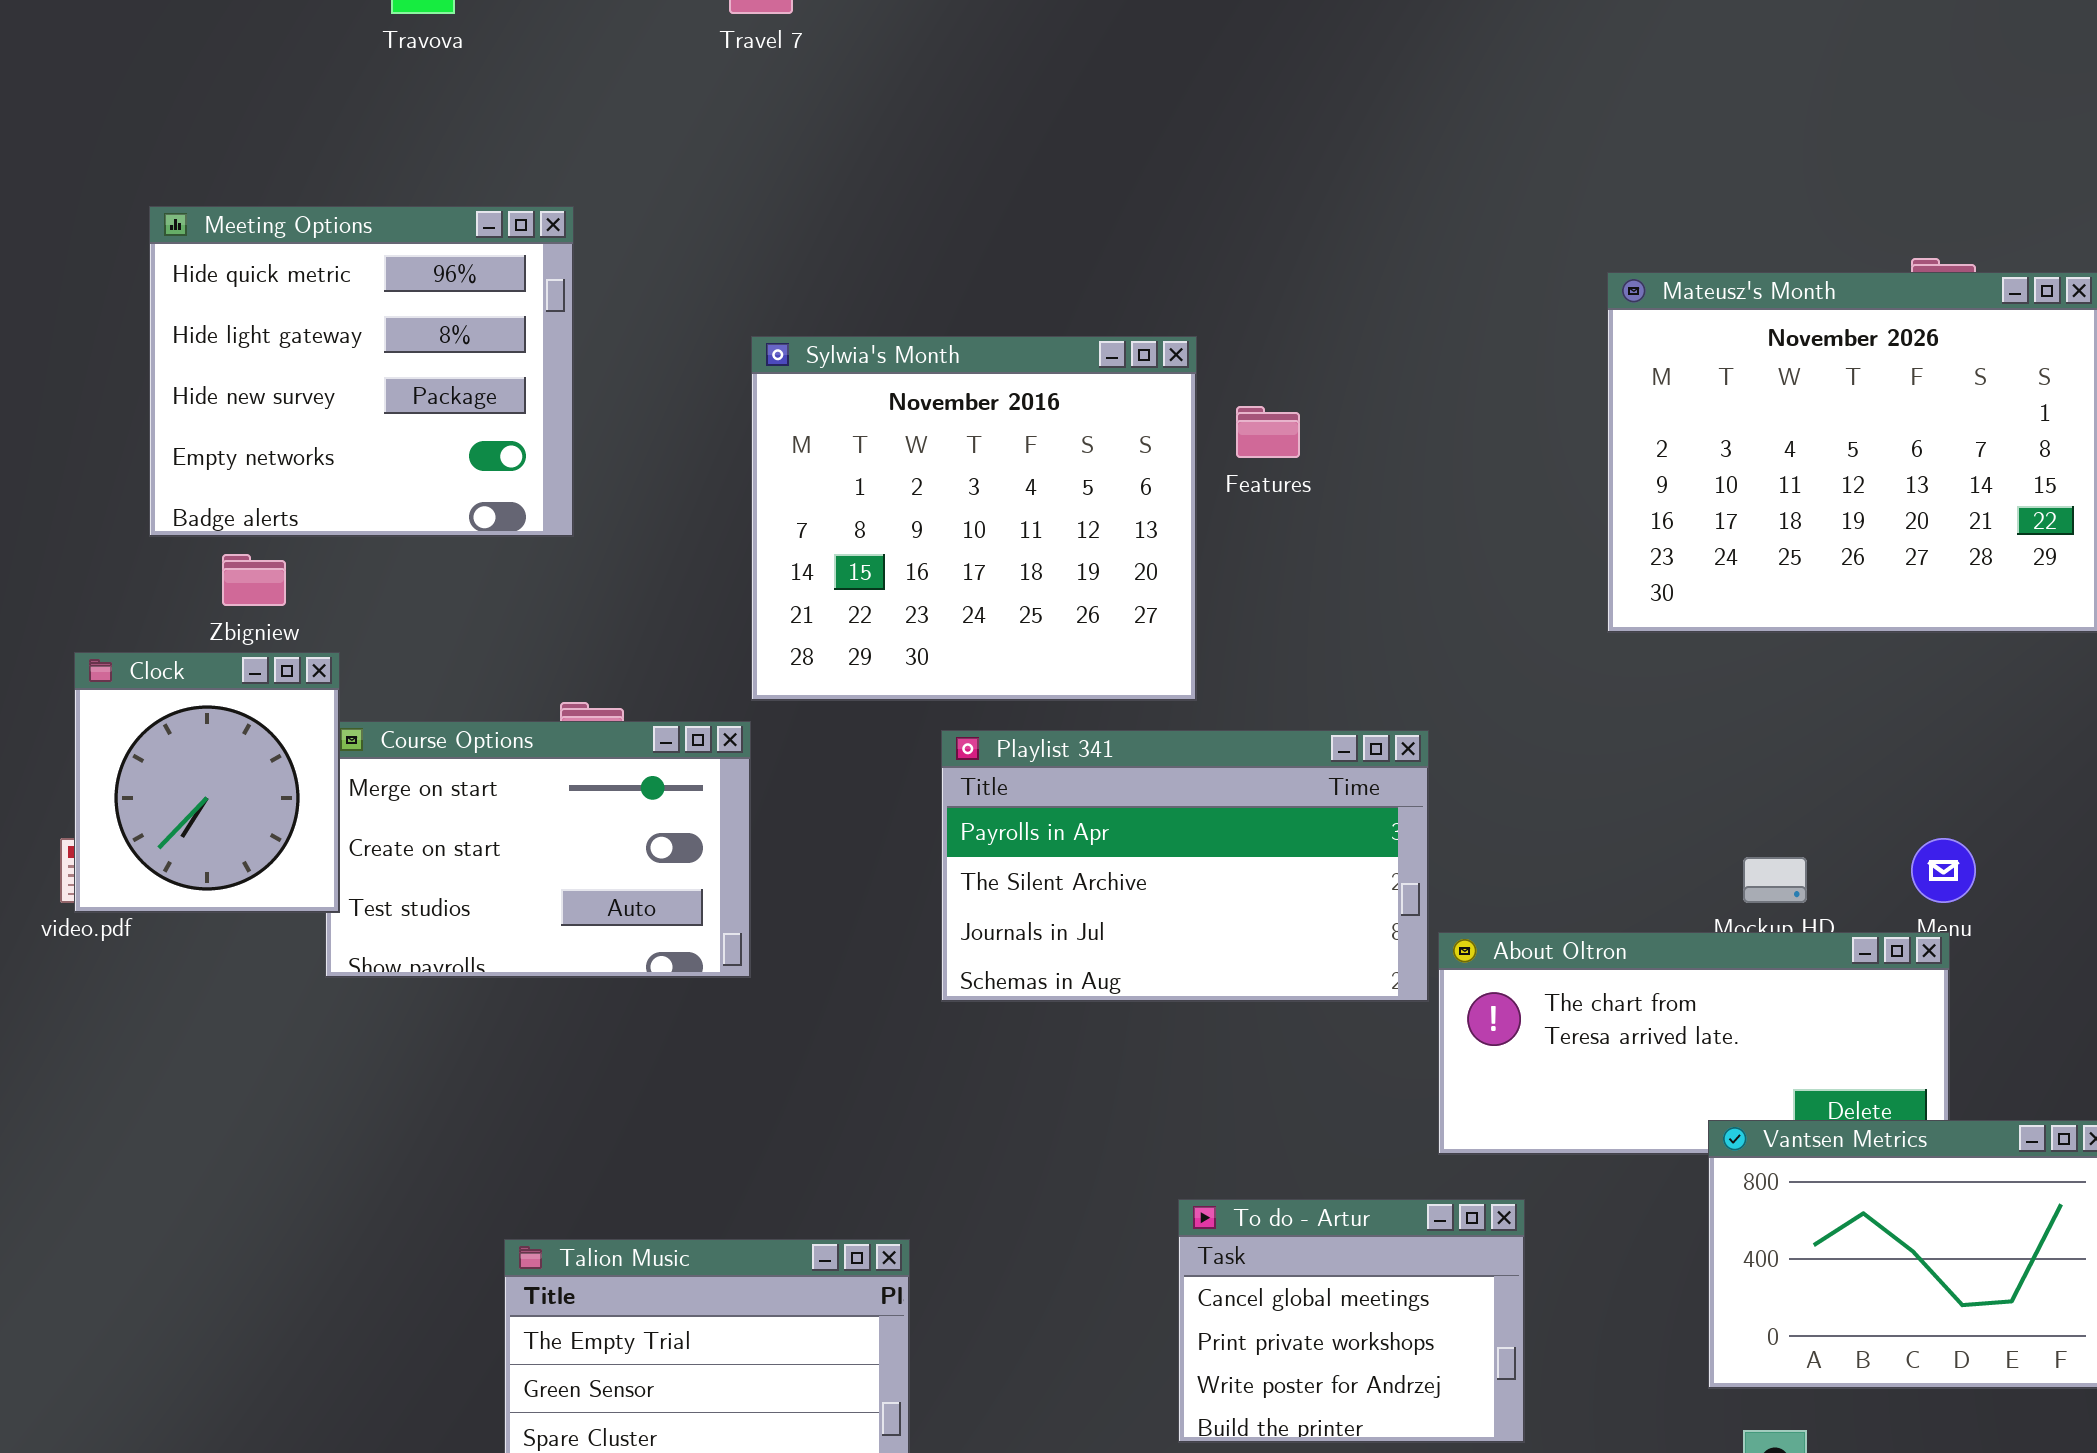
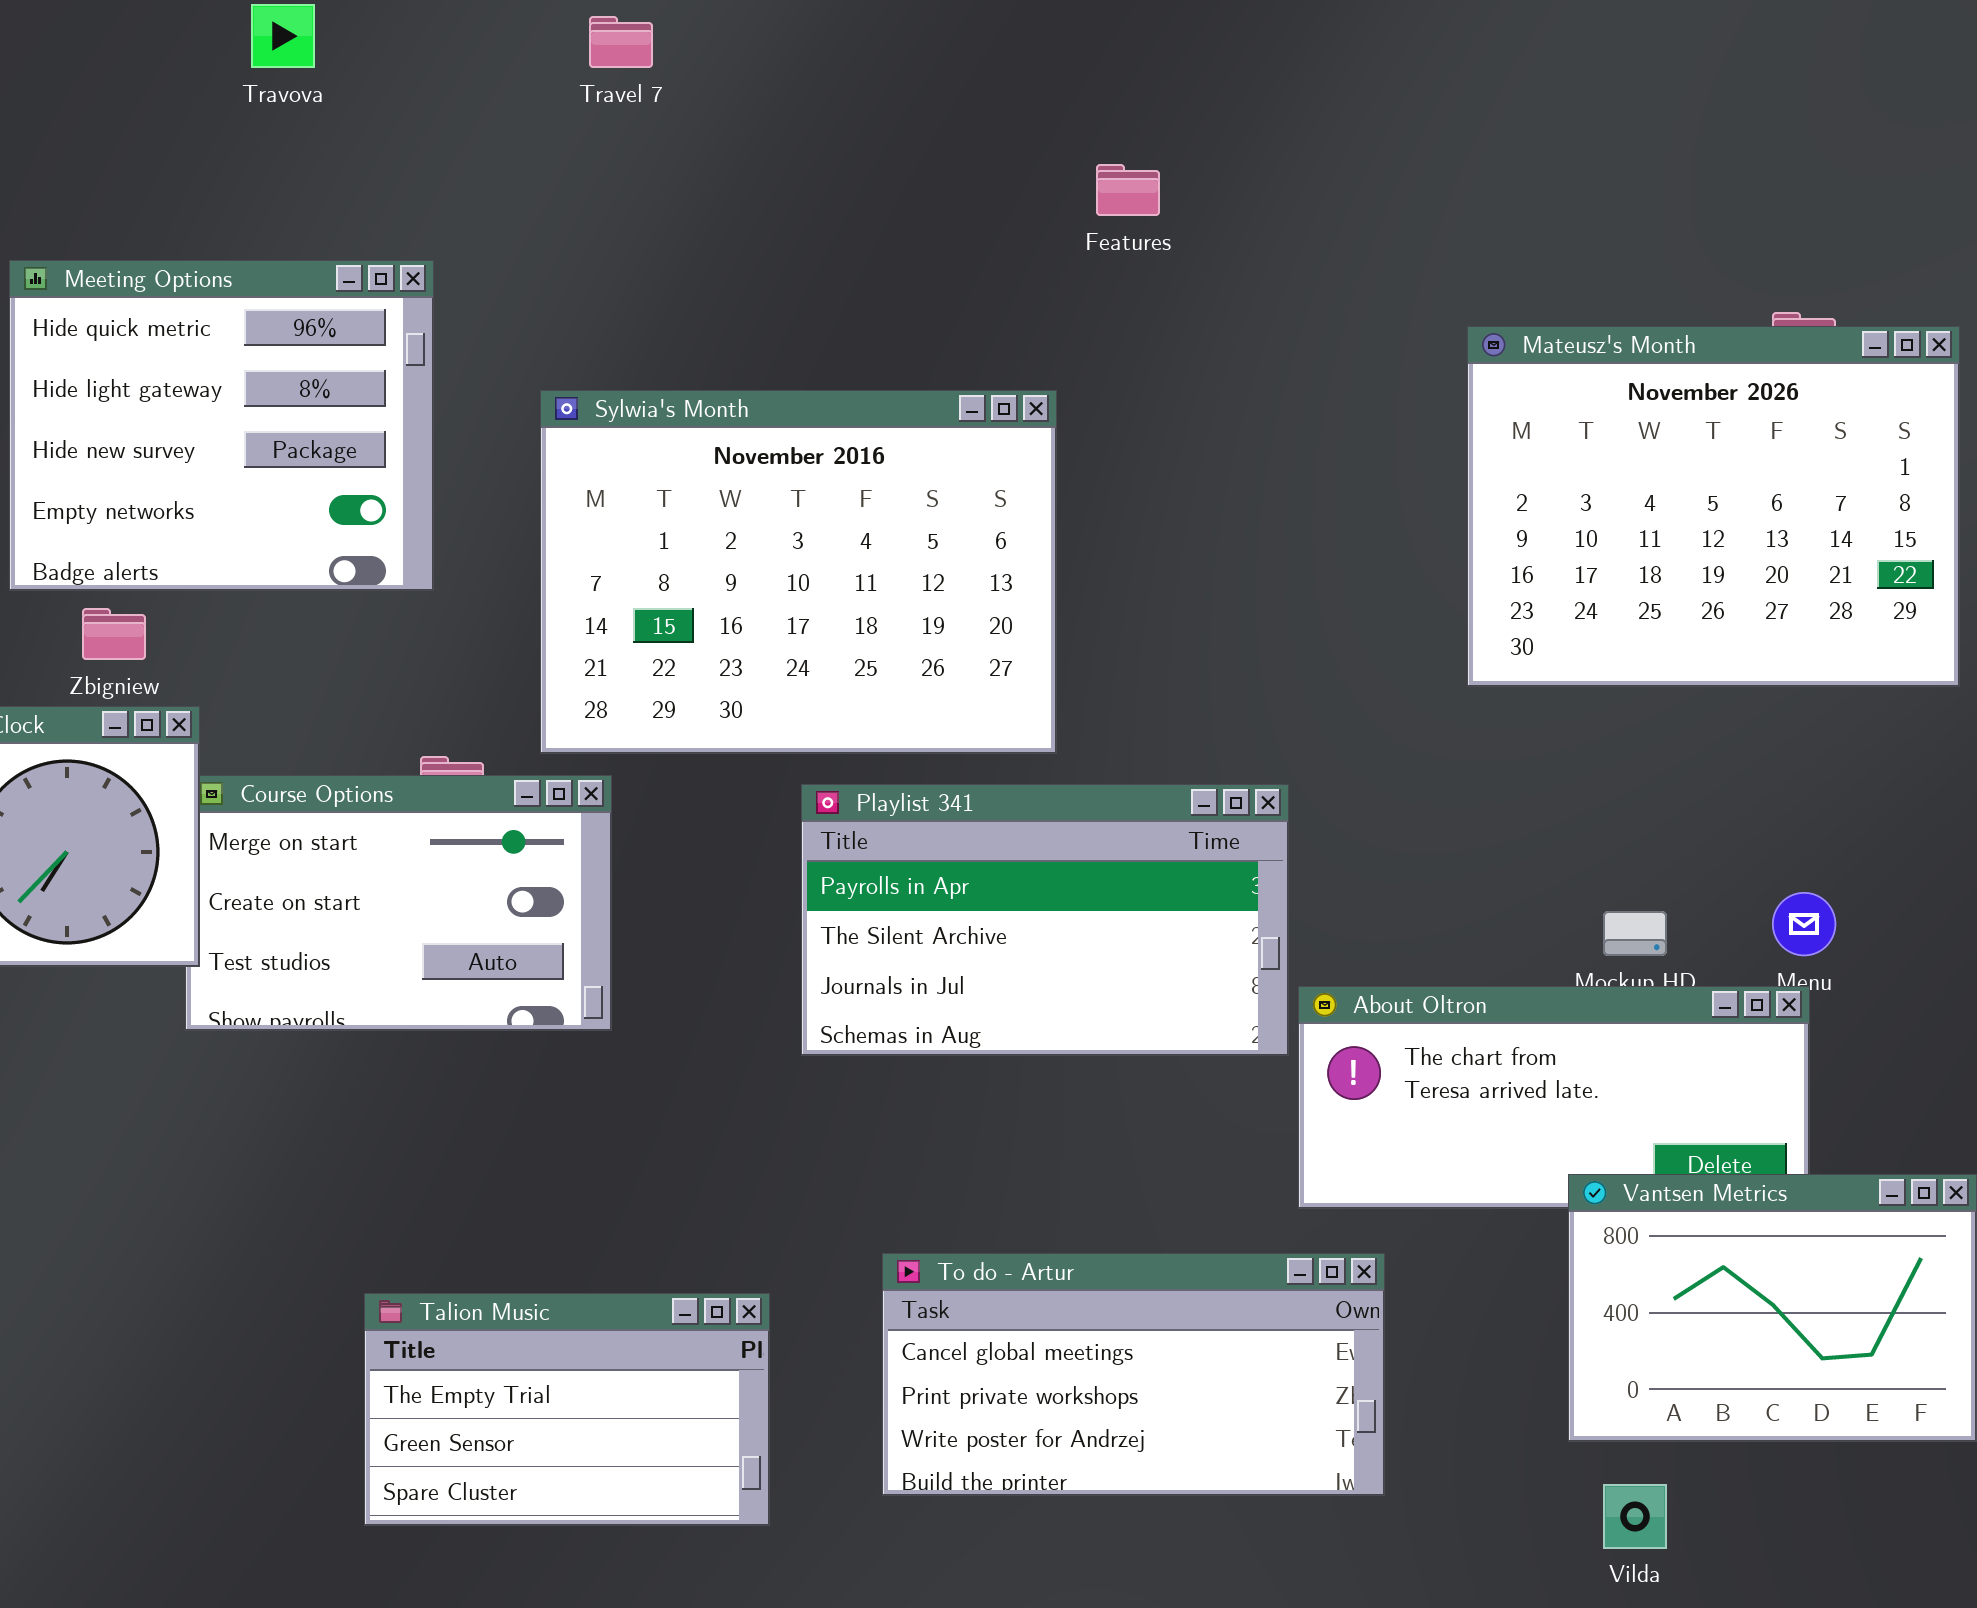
Sylwia's Month: [751,336,1197,701] -> [540,390,1057,754], resized
Features: [1236,406,1300,458] -> [1096,164,1160,216], moved
To do - Artur: [1178,1199,1525,1443] -> [882,1253,1385,1496], resized

